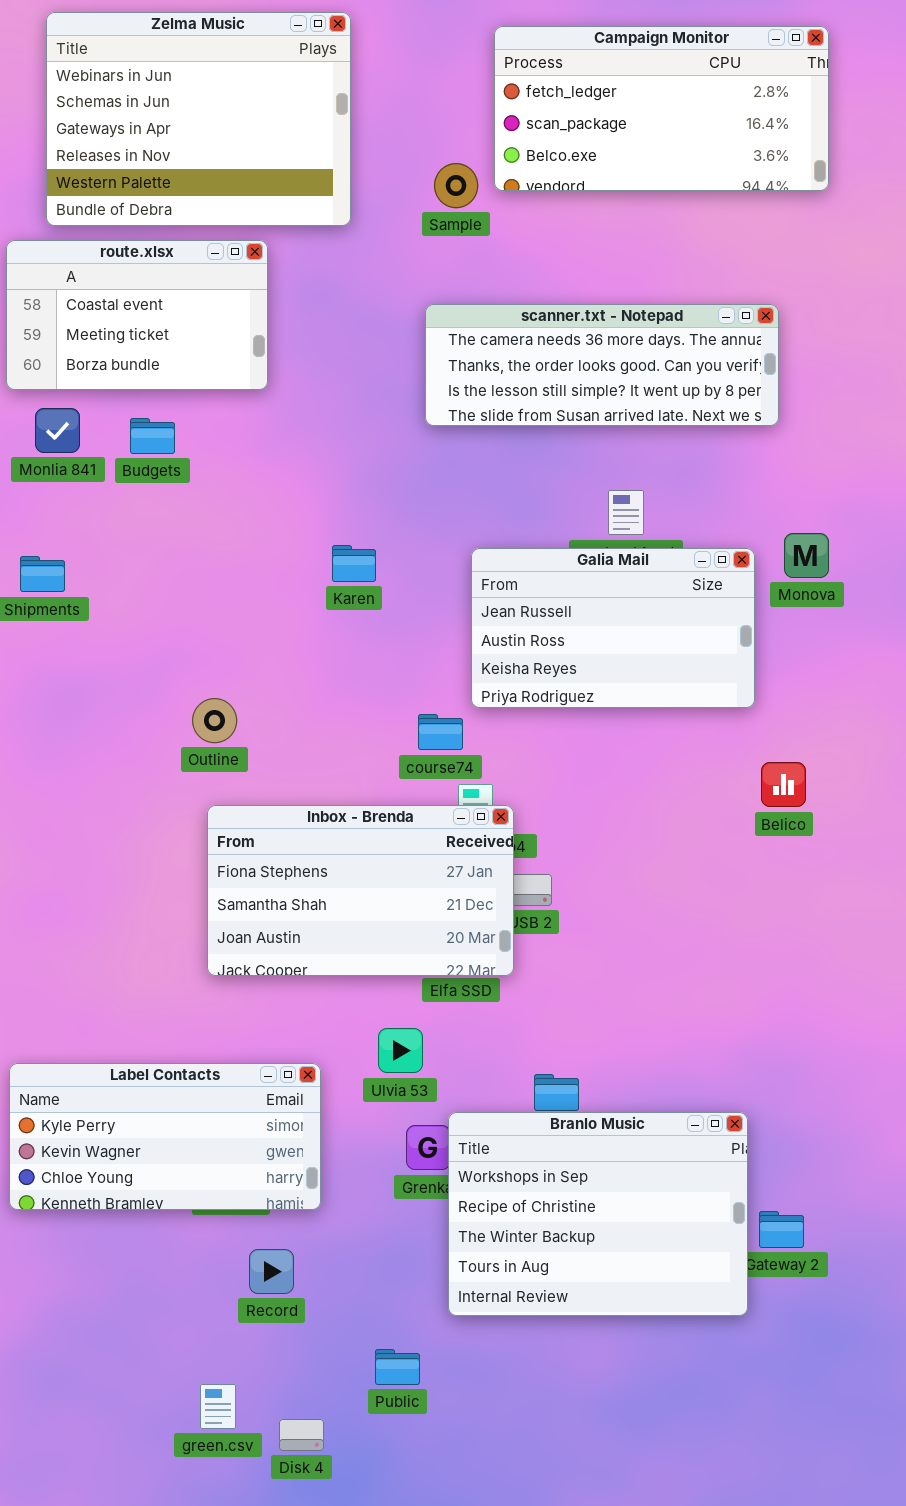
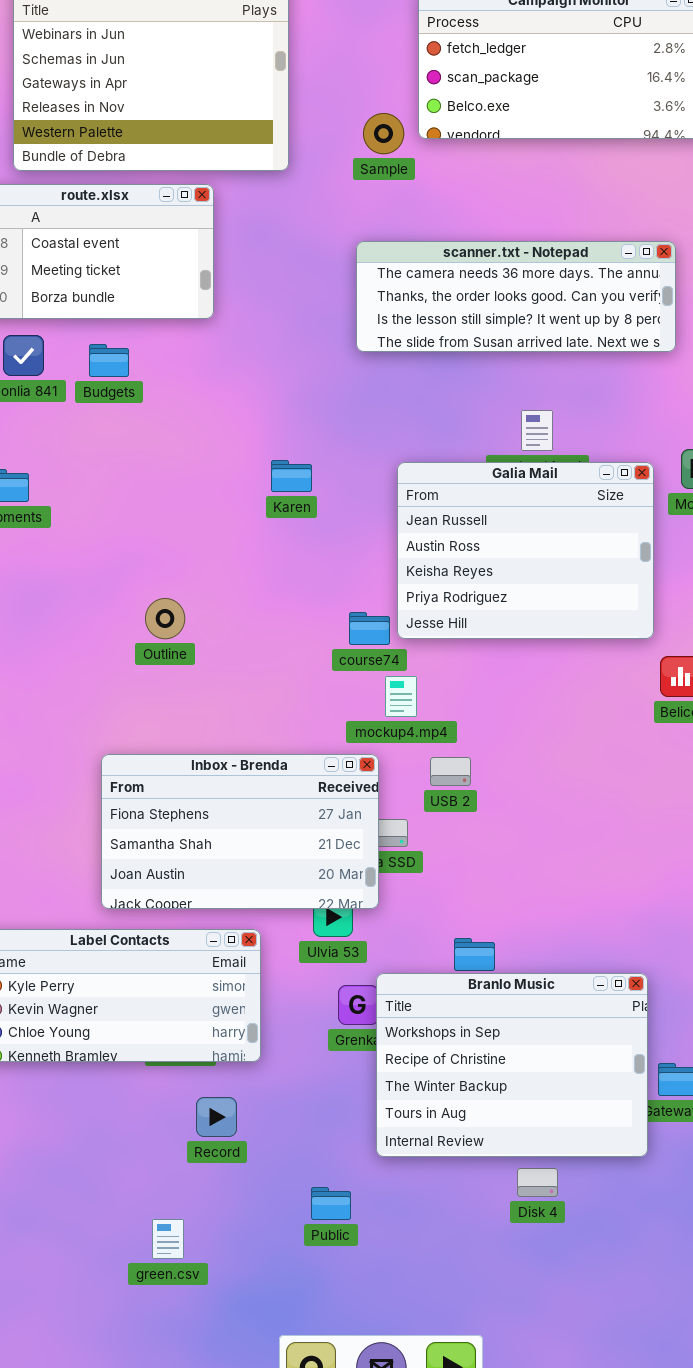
Galia Mail: [471,548,755,708] -> [397,462,654,639], resized
Inbox - Brenda: [207,805,514,976] -> [101,754,379,909], moved
Disk 4: [279,1419,324,1451] -> [517,1168,558,1197], moved

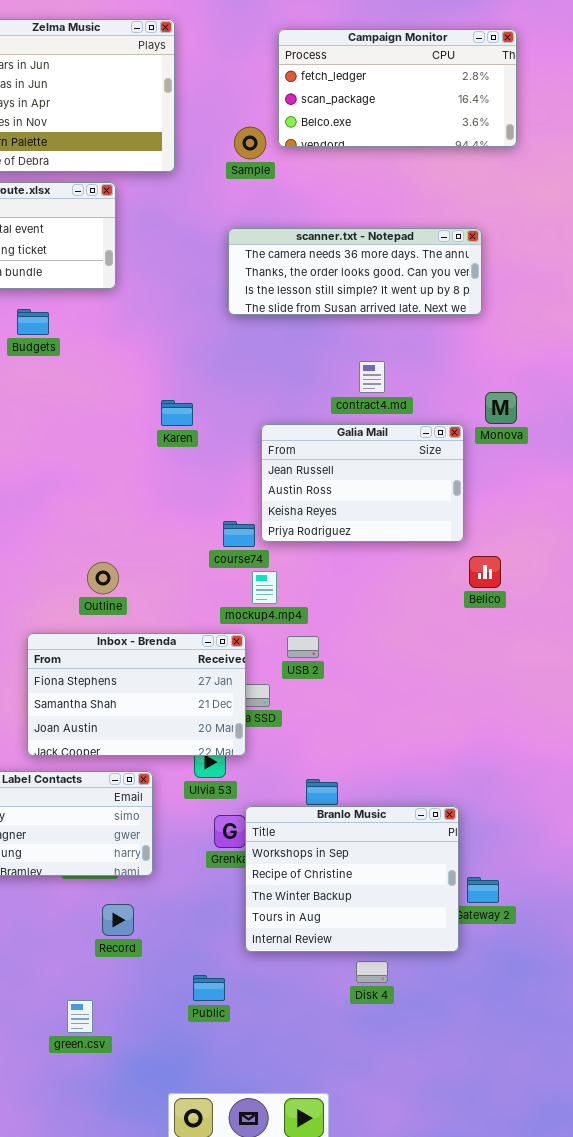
Galia Mail: [397,462,654,639] -> [261,424,464,542], resized
Outline: [145,598,185,639] -> [87,562,119,594], moved

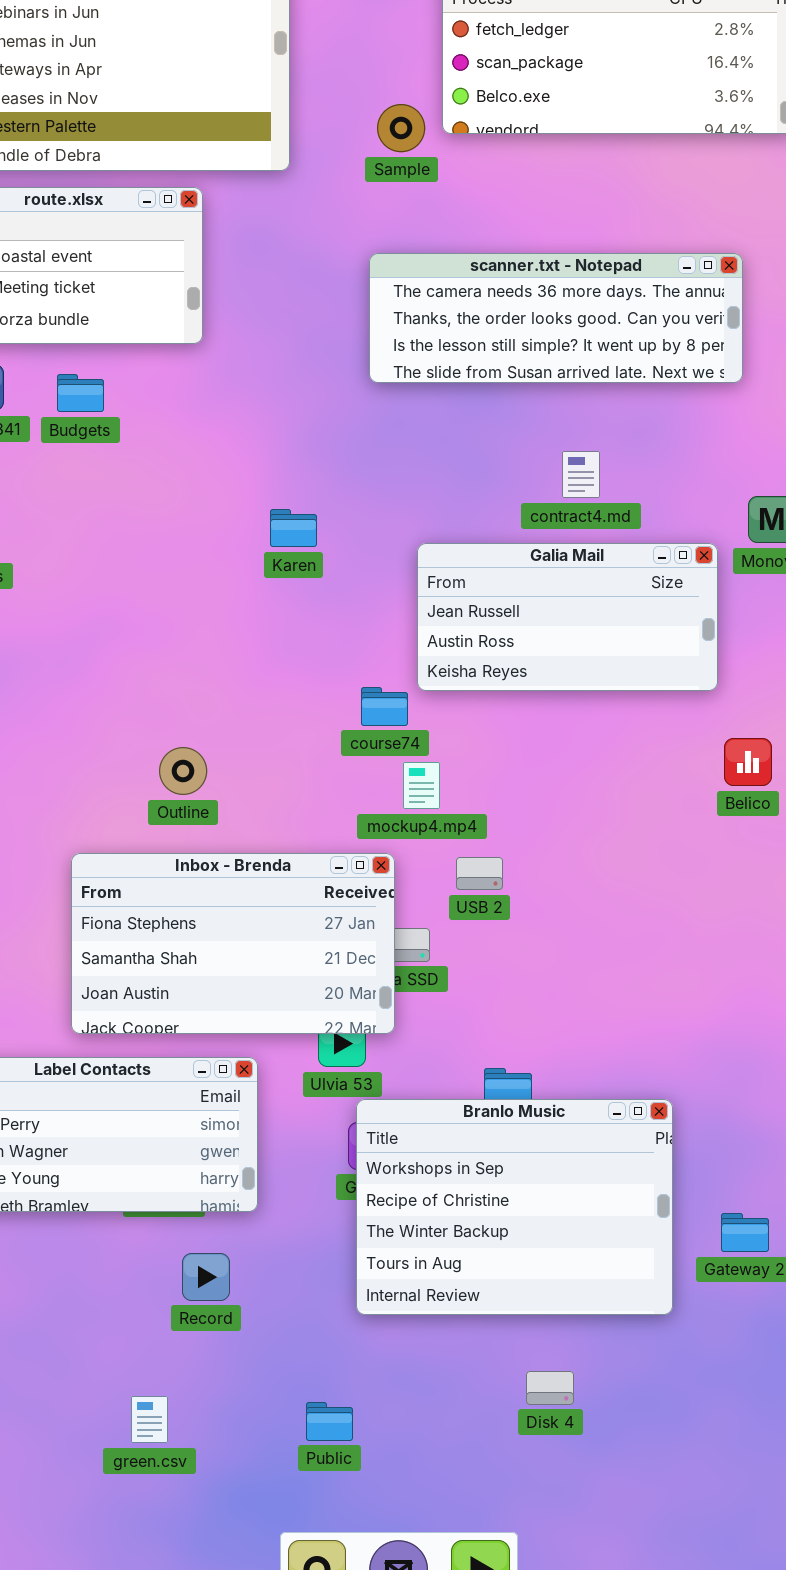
Galia Mail: [261,424,464,542] -> [417,543,718,691], resized
Branlo Music: [245,806,459,952] -> [356,1099,673,1315], moved
Disk 4: [356,961,388,983] -> [526,1371,574,1405], moved
Public: [193,975,225,1001] -> [306,1402,353,1441], moved

